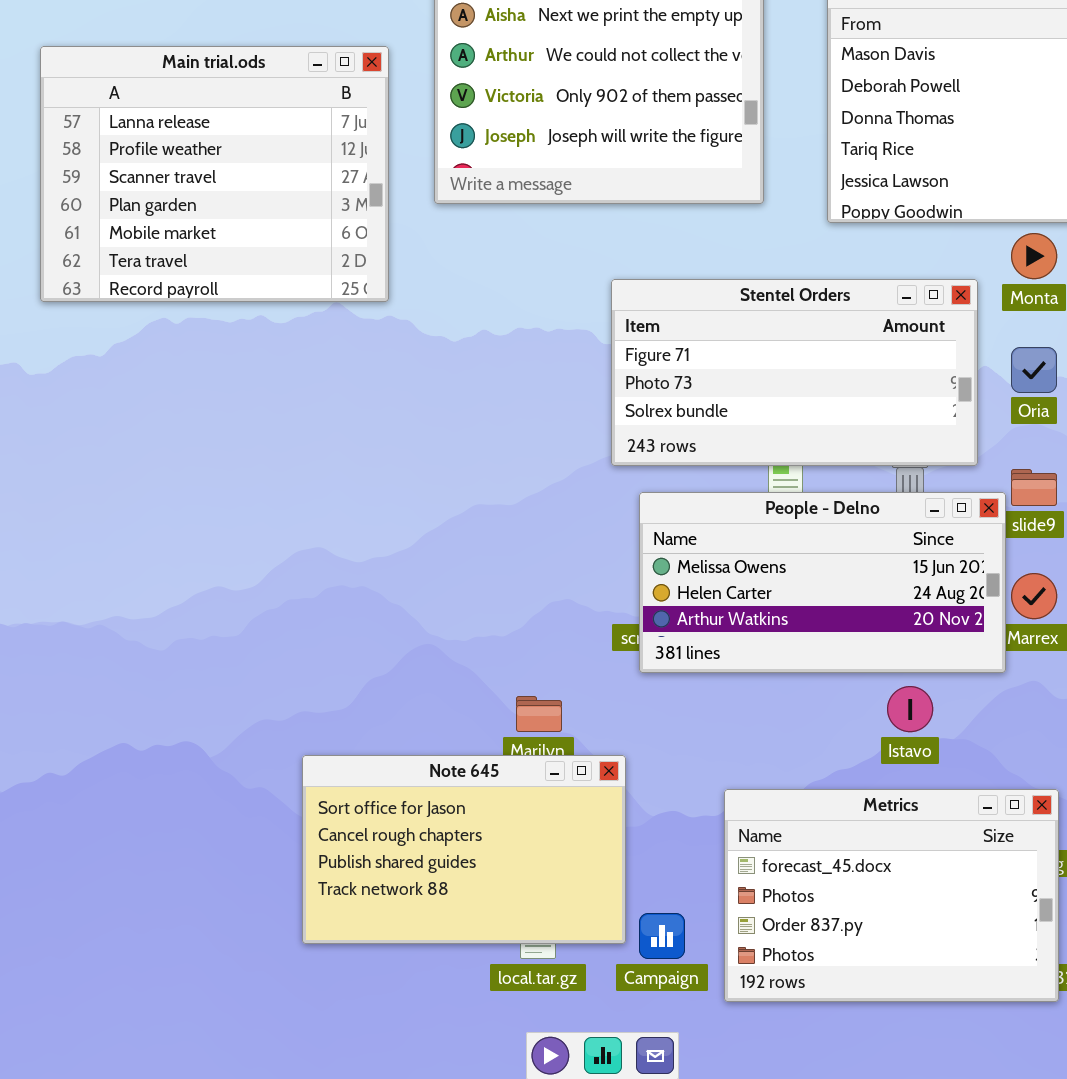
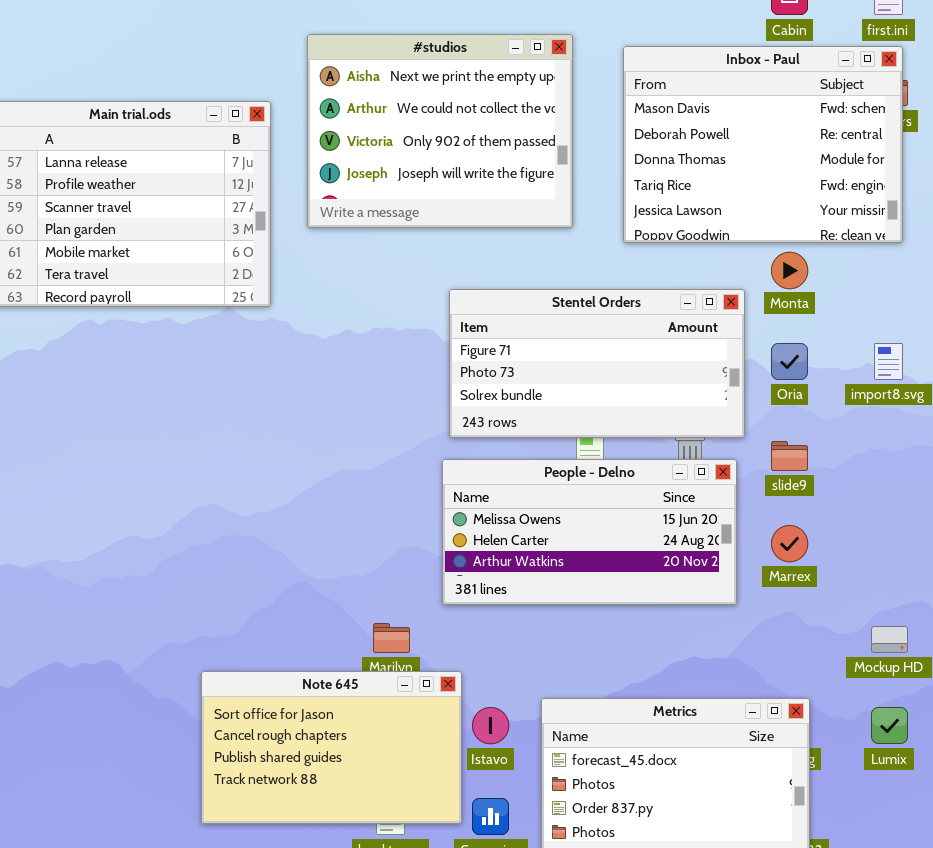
People - Delno: [639,492,1006,673] -> [442,459,737,605], moved
Istavo: [887,686,933,732] -> [472,707,509,744], moved

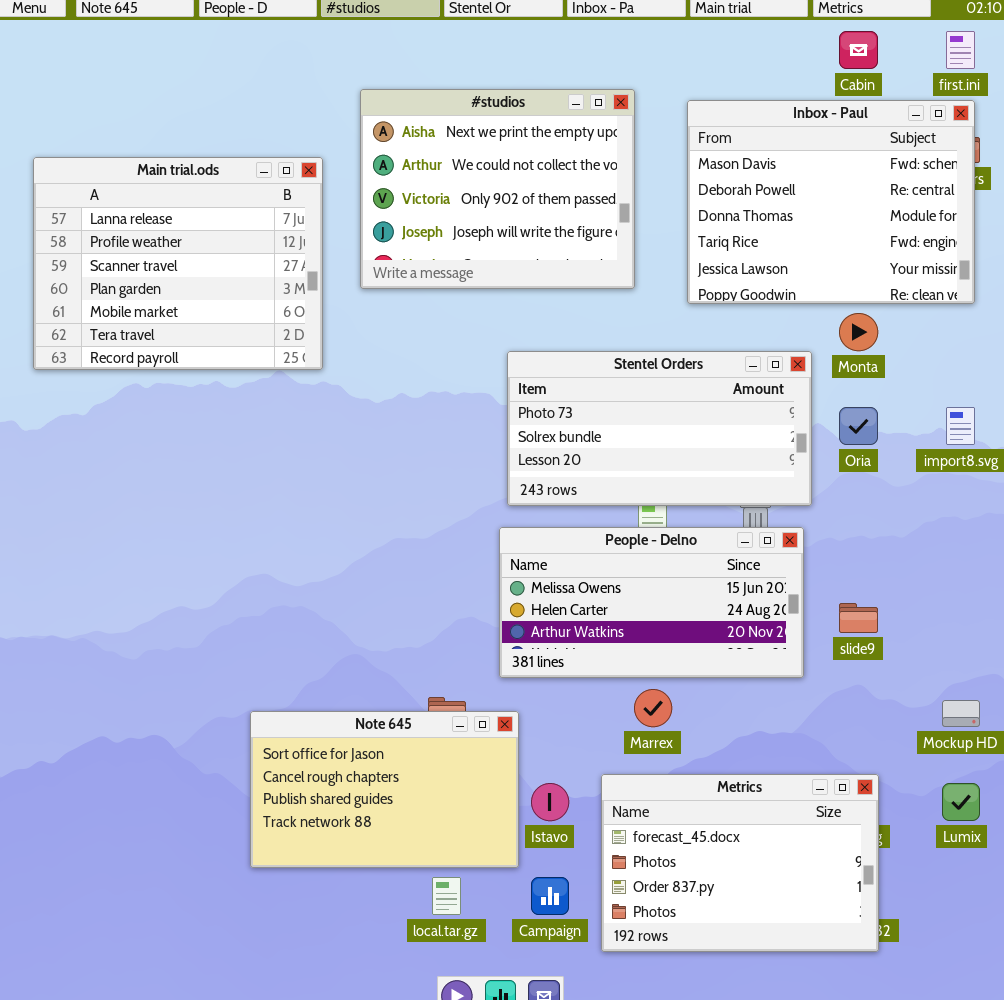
Stentel Orders: [449,289,745,438] -> [507,351,812,506], scrolled down 1 row
slide9: [771,441,808,471] -> [839,603,878,633], moved
Marrex: [771,525,808,562] -> [634,689,672,727], moved
Note 645: [201,671,462,824] -> [250,711,519,868], moved

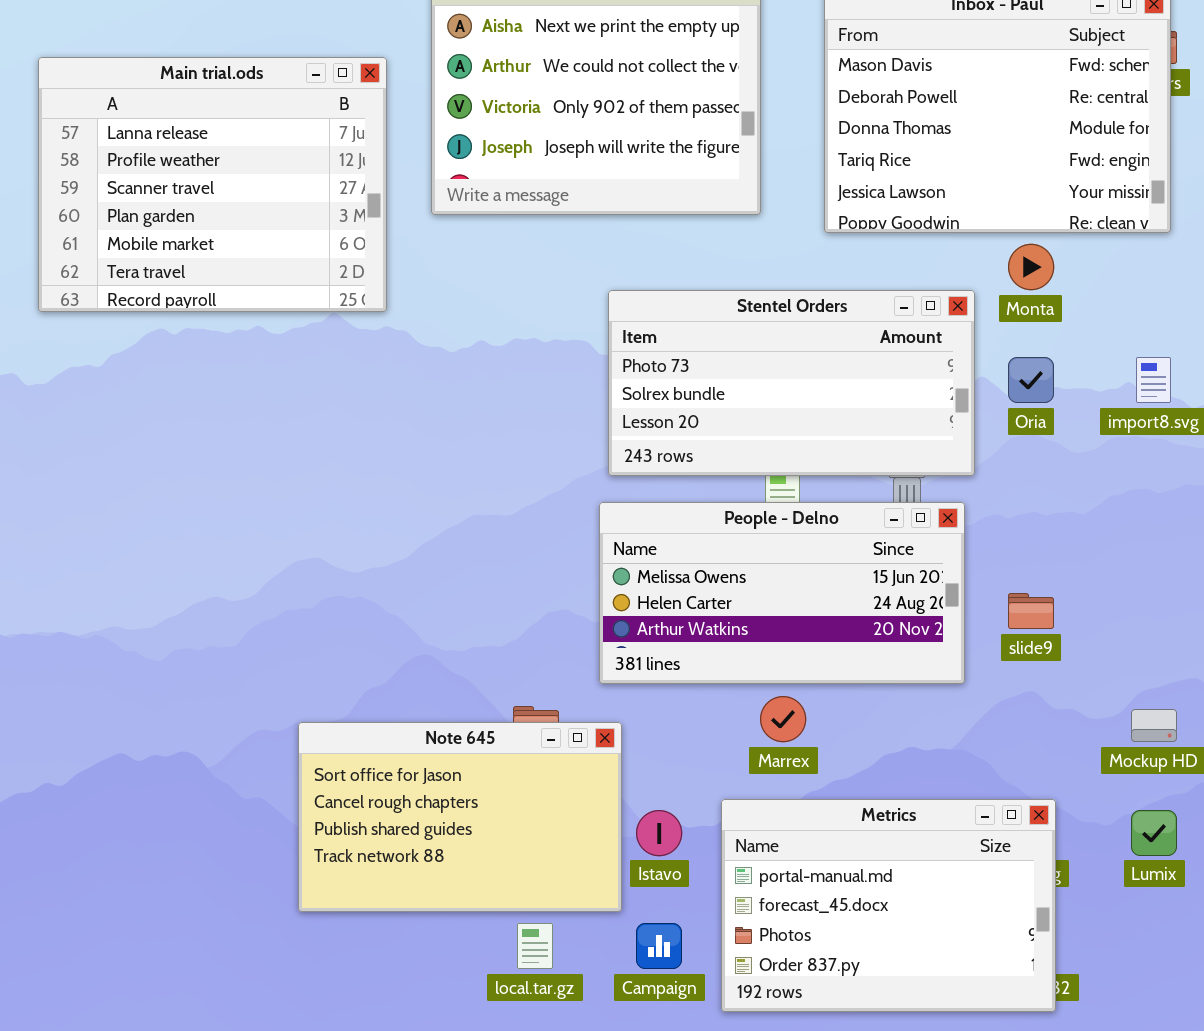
Metrics: [601,774,879,952] -> [721,799,1056,1012], scrolled up 1 row

